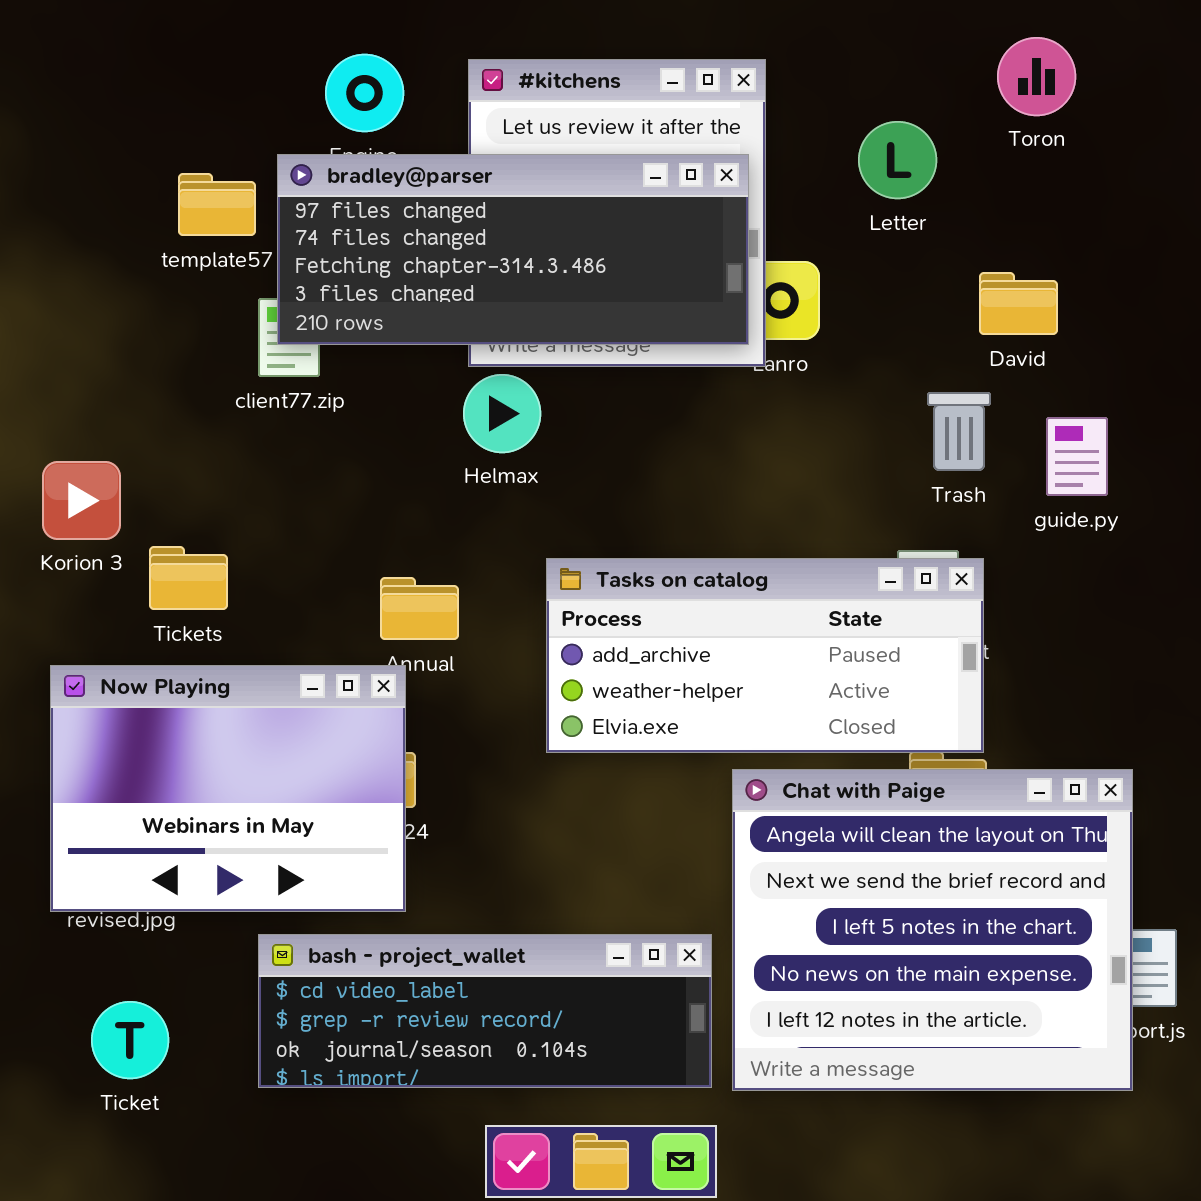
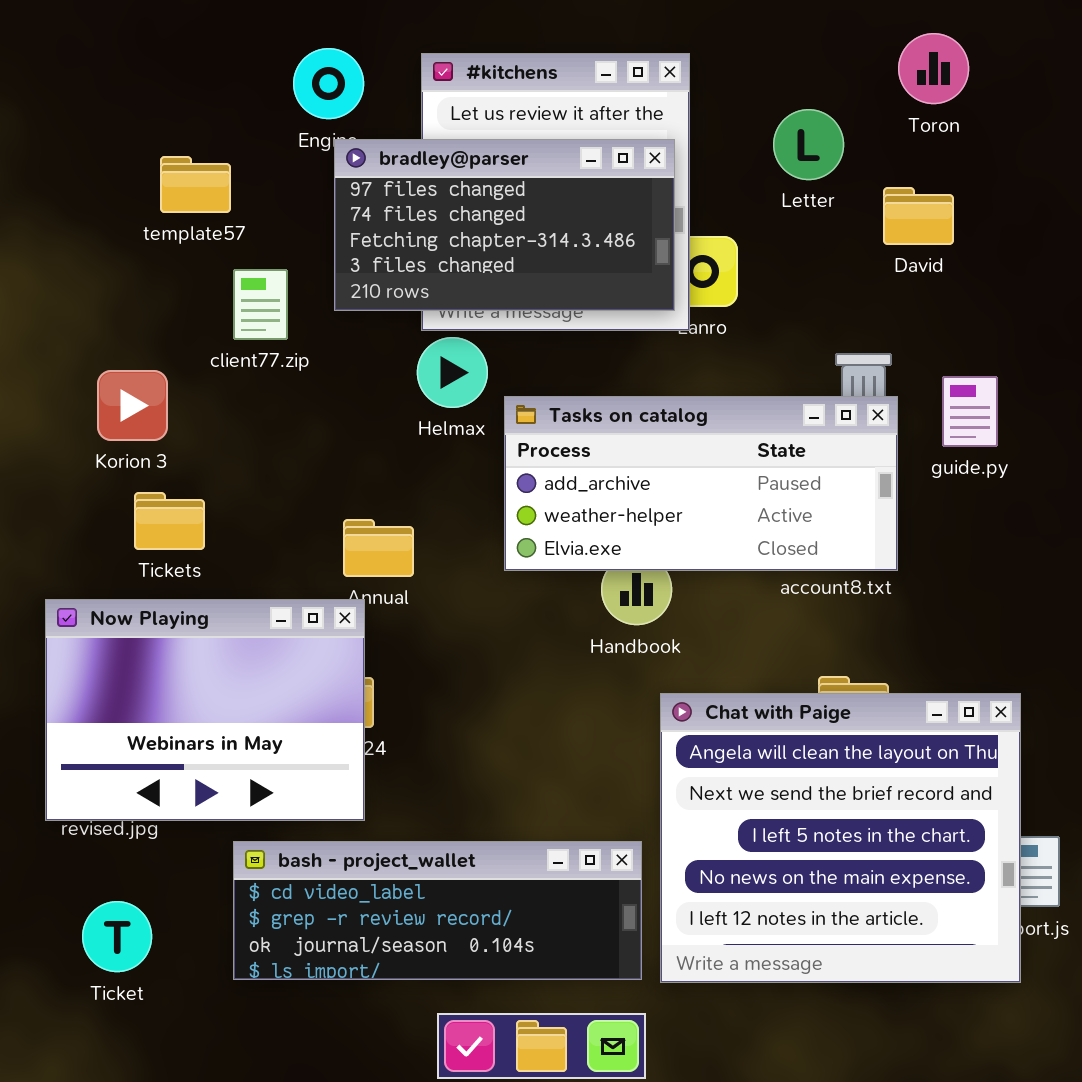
bradley@parser: [277,154,749,345] -> [334,139,675,311], resized
David: [979,272,1058,335] -> [883,187,954,245], moved
Korion 3: [42,461,121,540] -> [97,370,168,441], moved
Tasks on catalog: [546,558,984,753] -> [504,396,898,571], moved

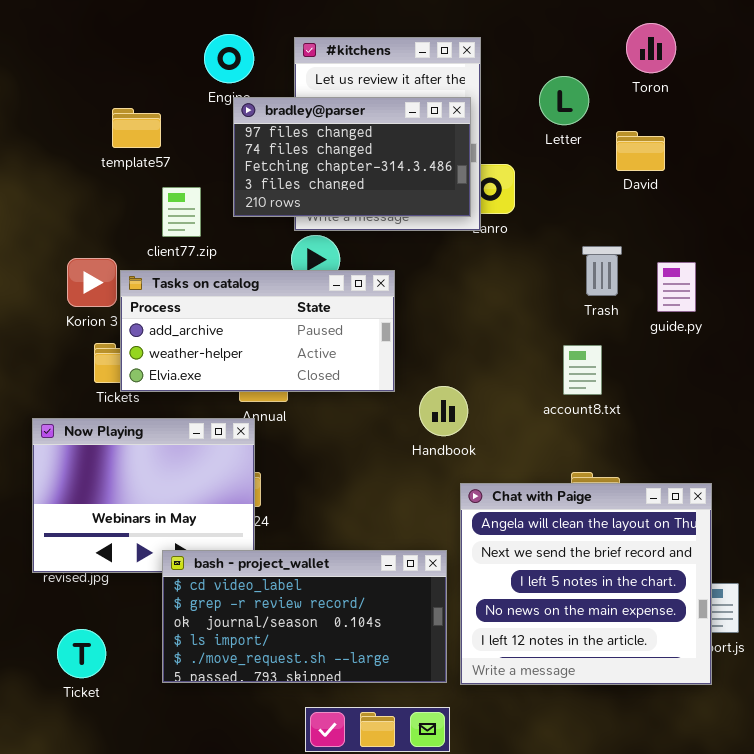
Tasks on catalog: [504,396,898,571] -> [120,270,395,392], moved
bash - project_wallet: [233,841,642,980] -> [162,550,447,683], resized

